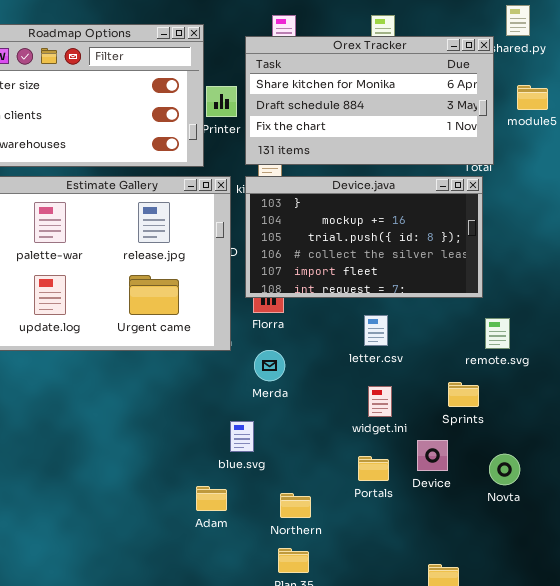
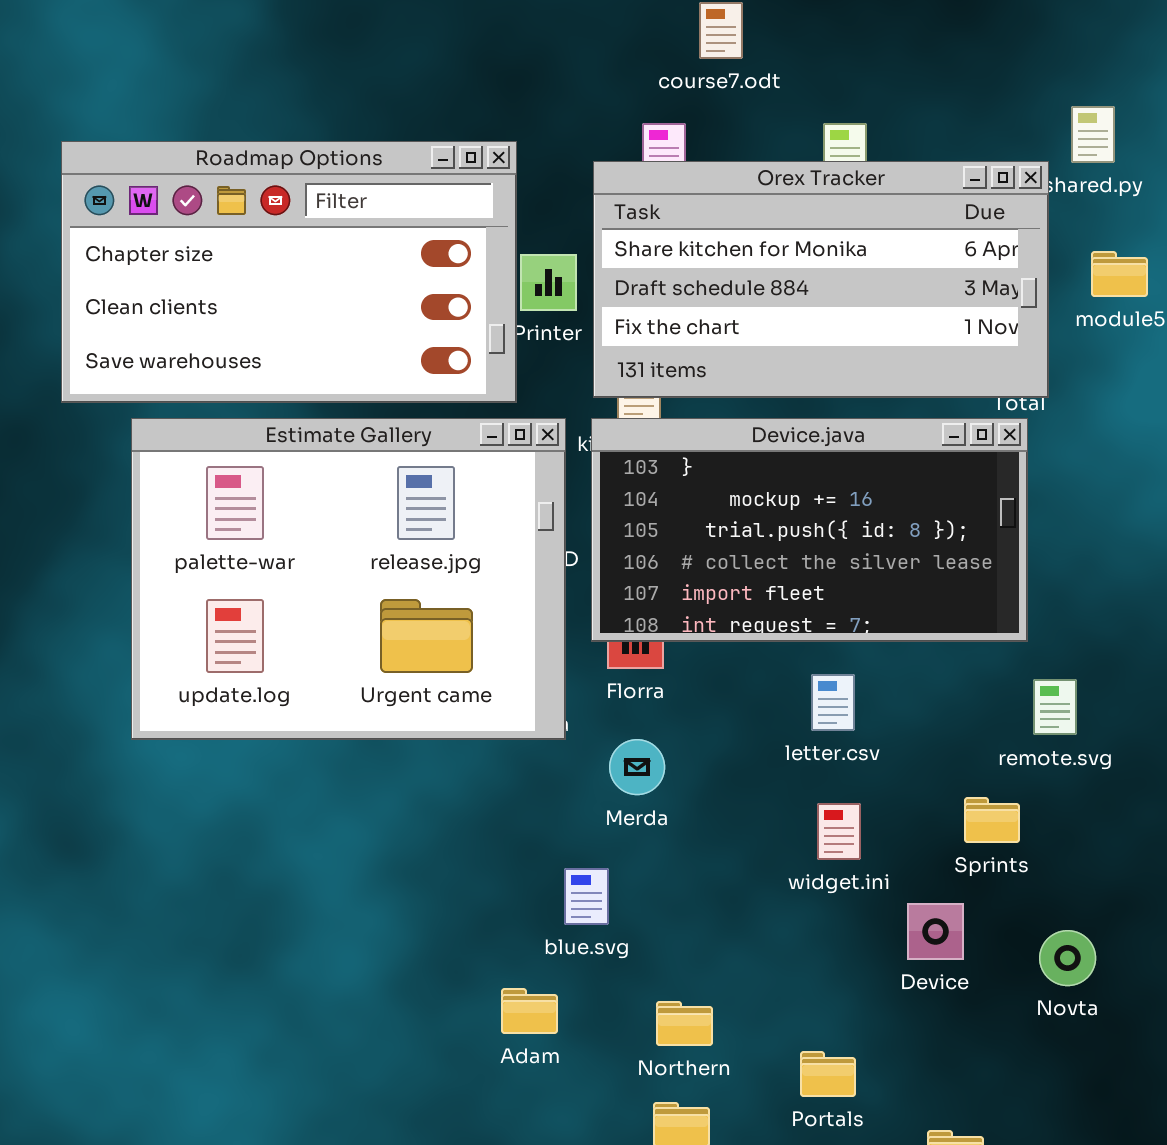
Portals: [358,456,389,481] -> [800,1051,856,1097], moved

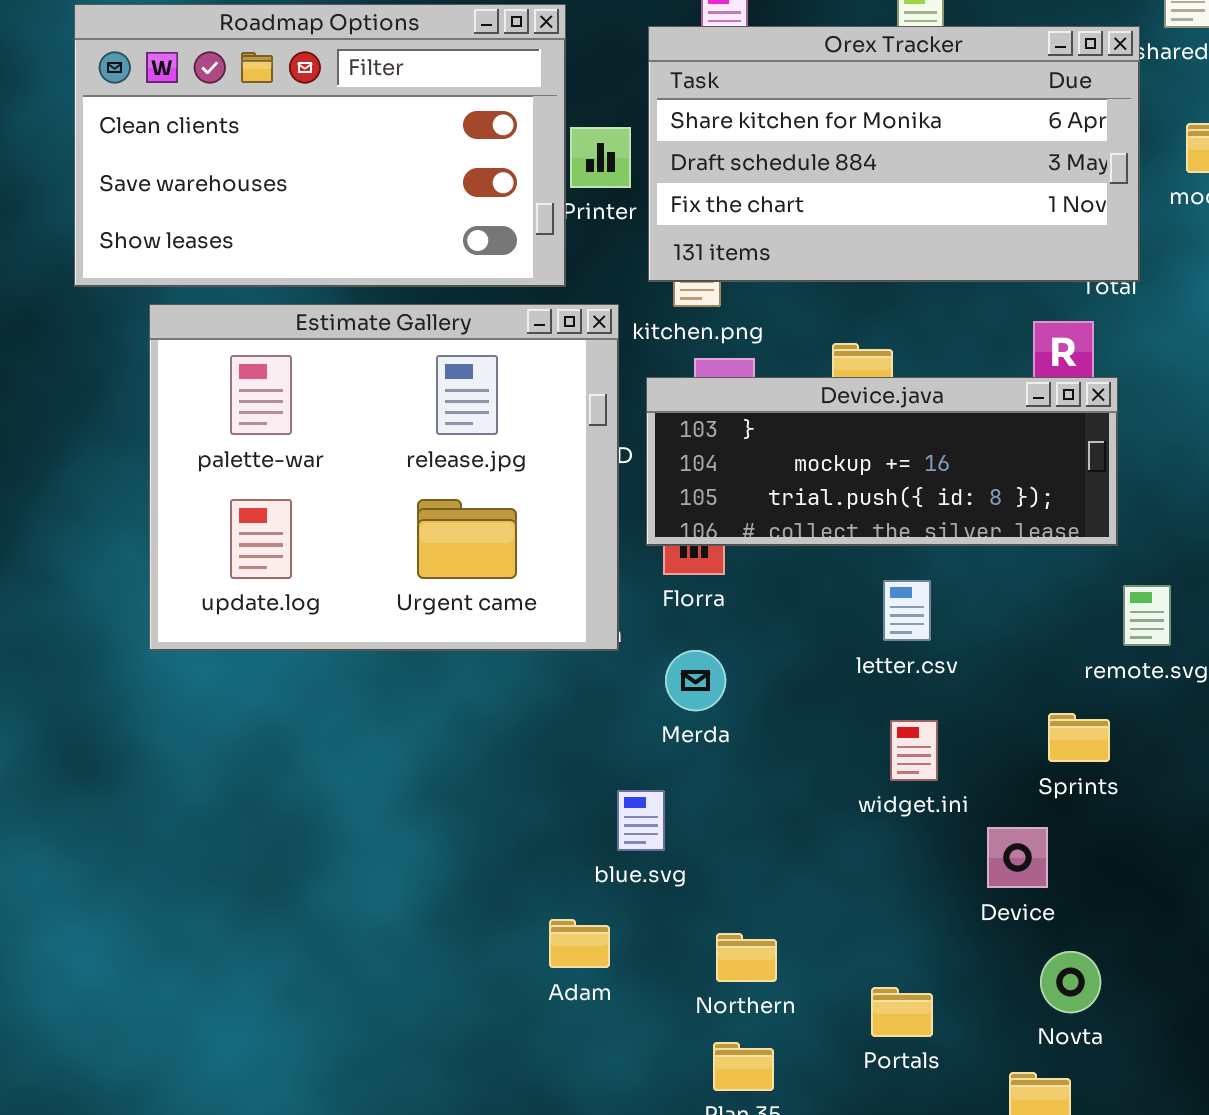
Roadmap Options: [61,141,517,403] -> [74,4,566,287], scrolled down 1 row
Device.java: [591,418,1028,642] -> [646,377,1118,546], resized
Novta: [1039,930,1096,986] -> [1040,951,1101,1013], moved

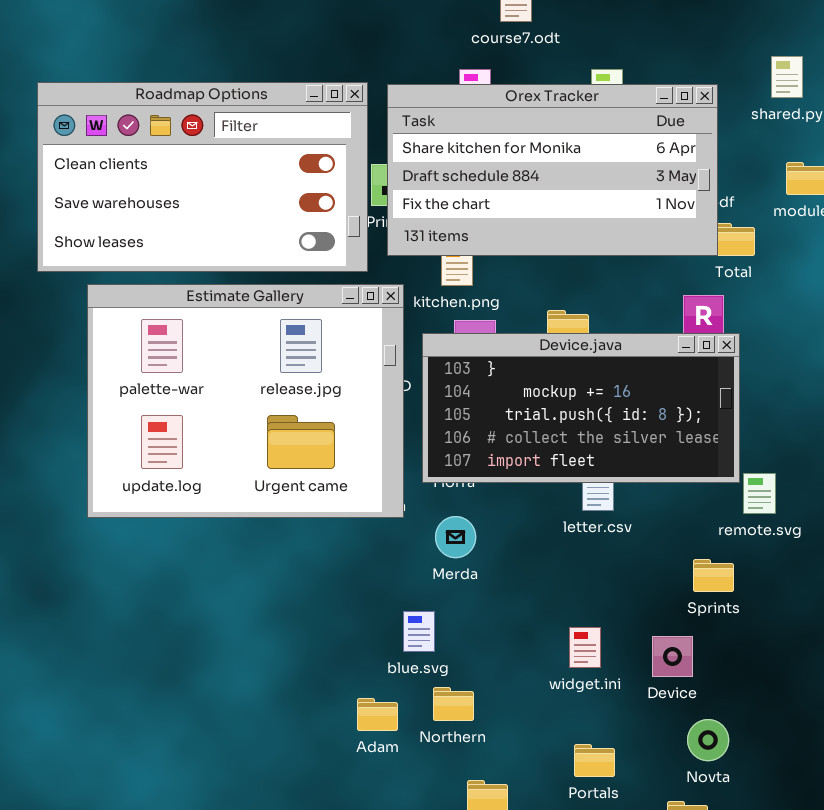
Orex Tracker: [648,26,1140,282] -> [387,84,718,256], moved
Device.java: [646,377,1118,546] -> [422,333,740,483], resized
widget.ini: [890,720,938,781] -> [569,627,601,668], moved
Northern: [716,933,777,982] -> [433,687,474,721], moved

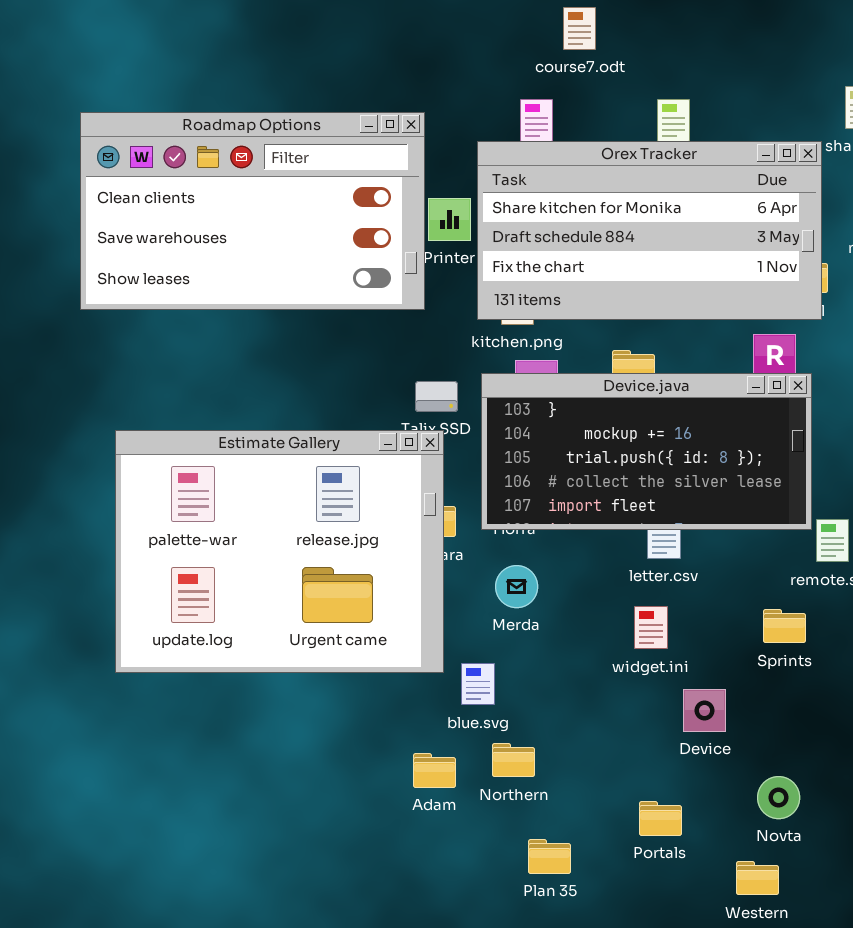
Orex Tracker: [387,84,718,256] -> [477,141,822,320], moved
Estimate Gallery: [87,284,404,518] -> [115,430,444,673], moved
widget.ini: [569,627,601,668] -> [634,606,668,649], moved
Device: [652,636,693,677] -> [683,689,726,732], moved

